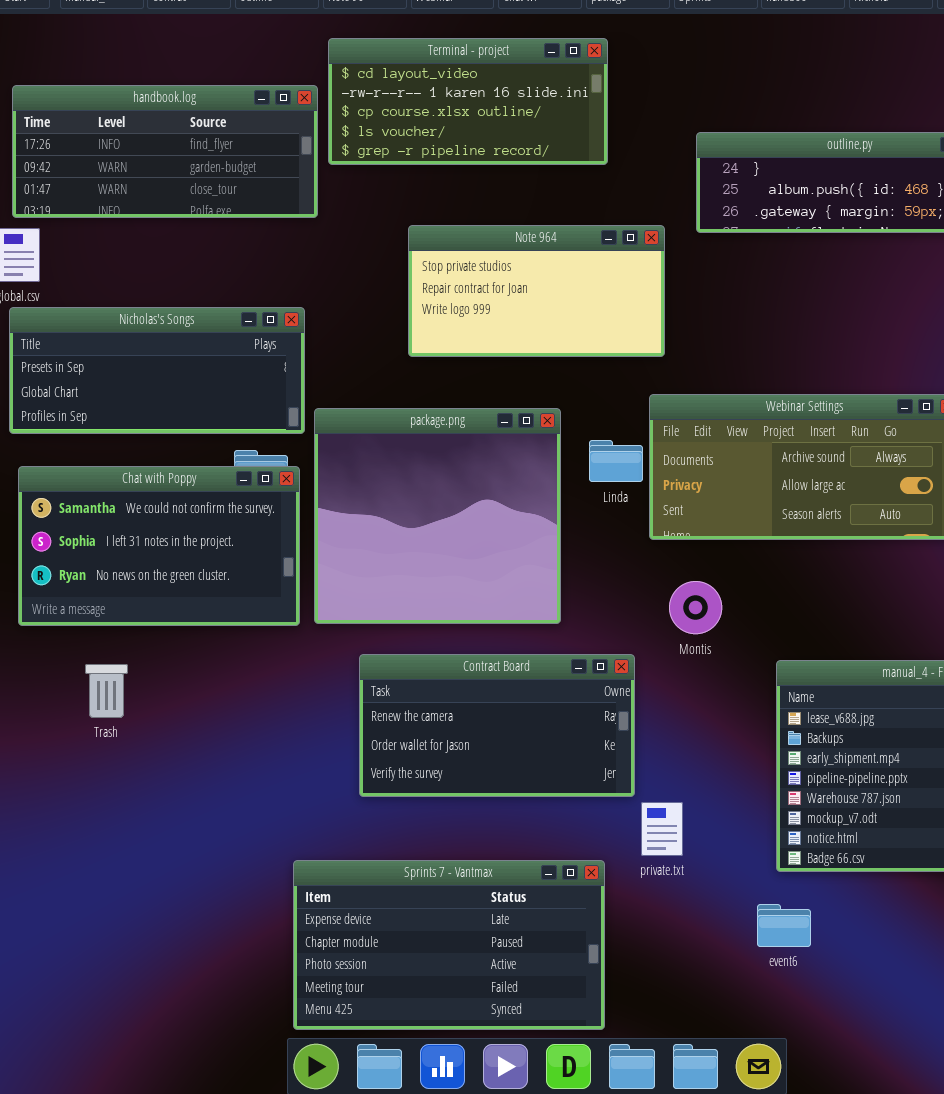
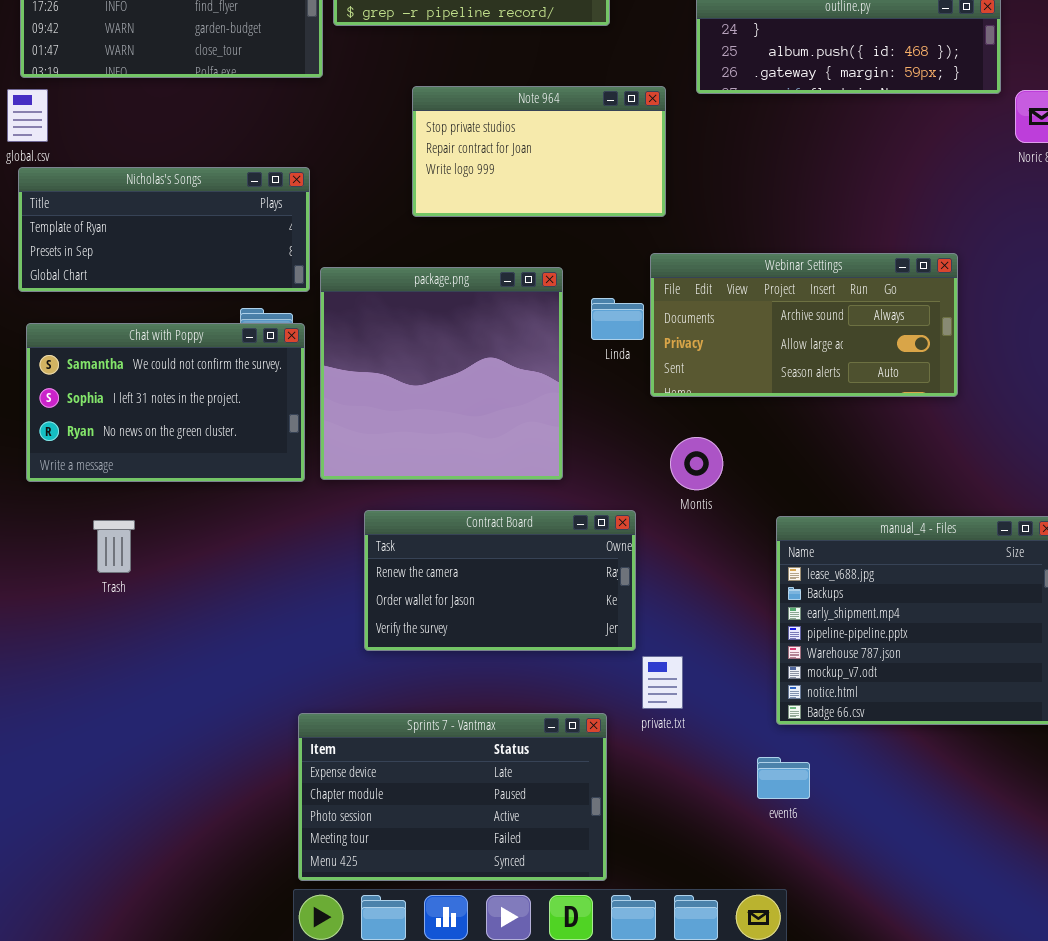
Nicholas's Songs: [9,307,305,434] -> [18,167,310,292], scrolled up 1 row

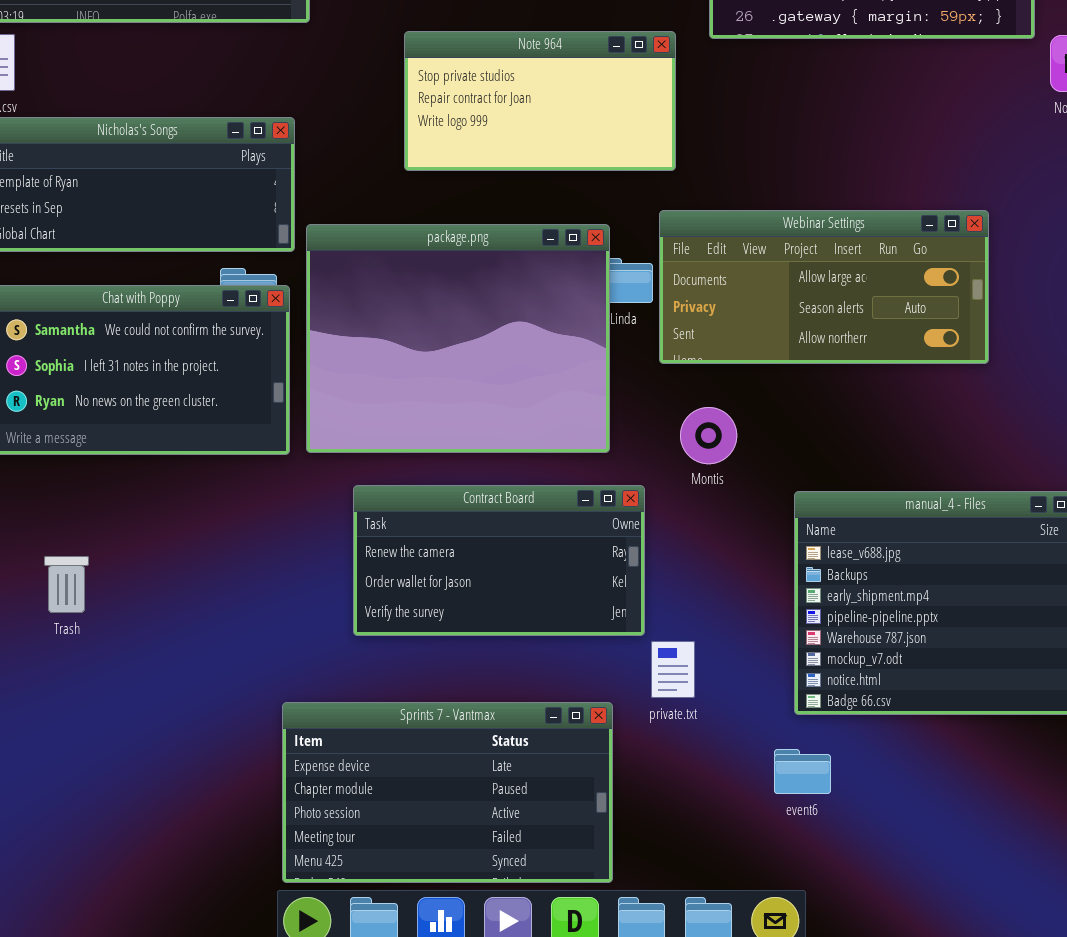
Webinar Settings: [650,253,958,397] -> [659,210,989,364], scrolled down 1 row
package.png: [320,267,563,480] -> [306,224,610,453], resized
Trash: [93,520,135,573] -> [44,556,89,613], moved

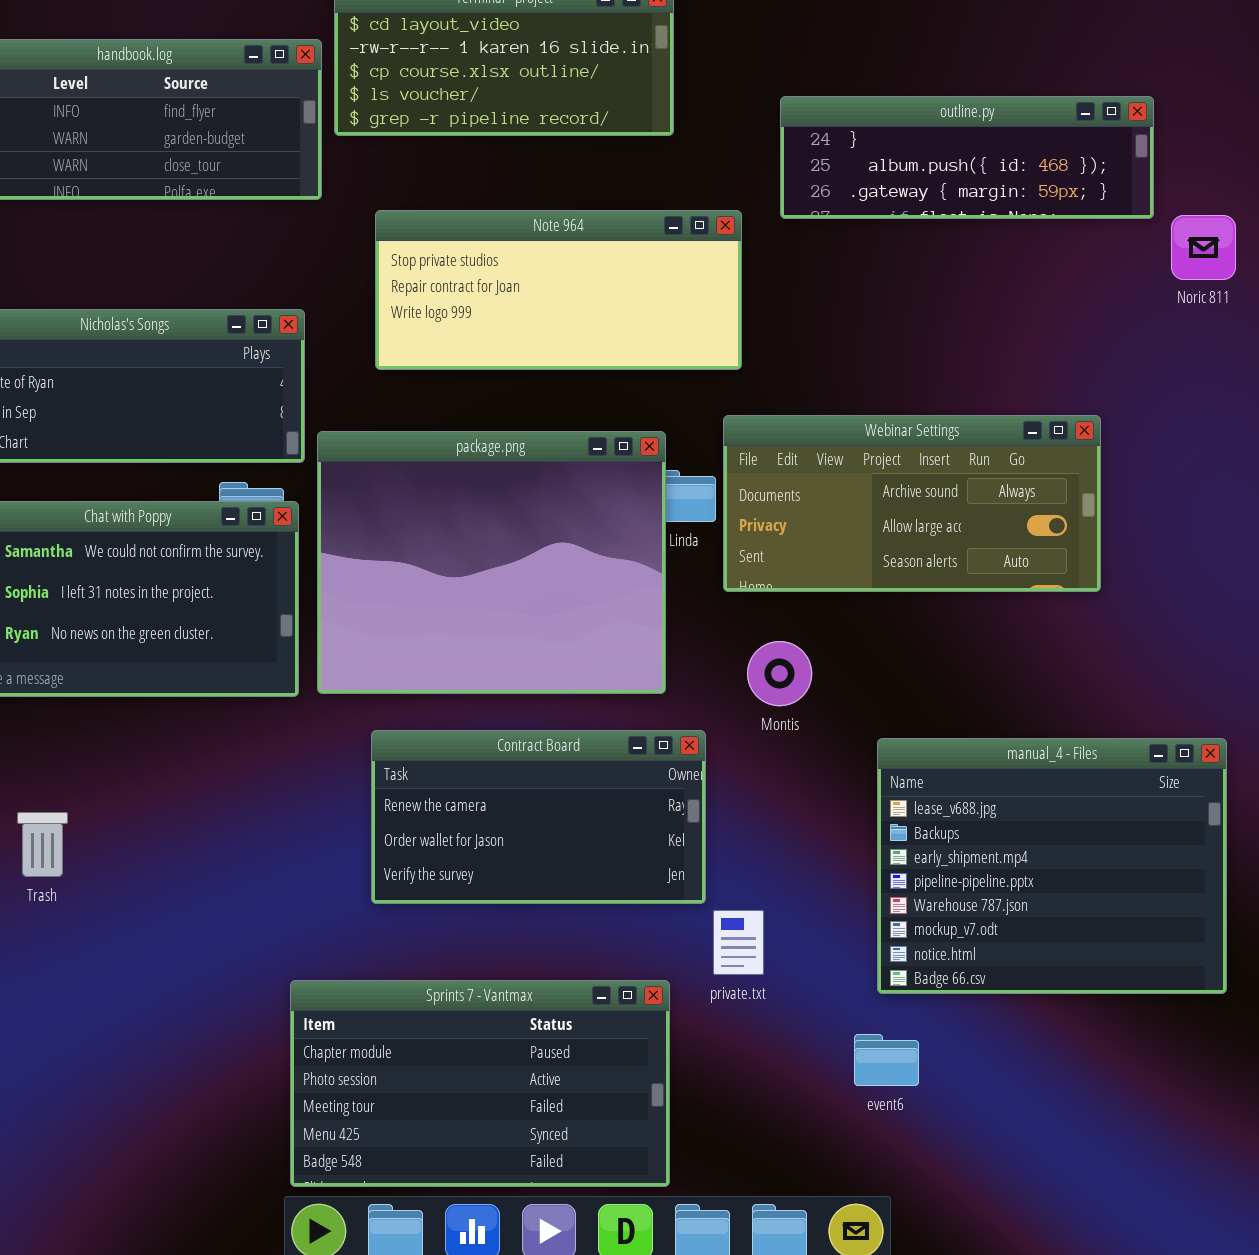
Note 964: [404,31,676,171] -> [375,210,742,370], resized
Webinar Settings: [659,210,989,364] -> [723,415,1101,592], scrolled up 1 row
Sprints 7 - Vantmax: [282,702,613,883] -> [290,980,670,1187], scrolled down 1 row

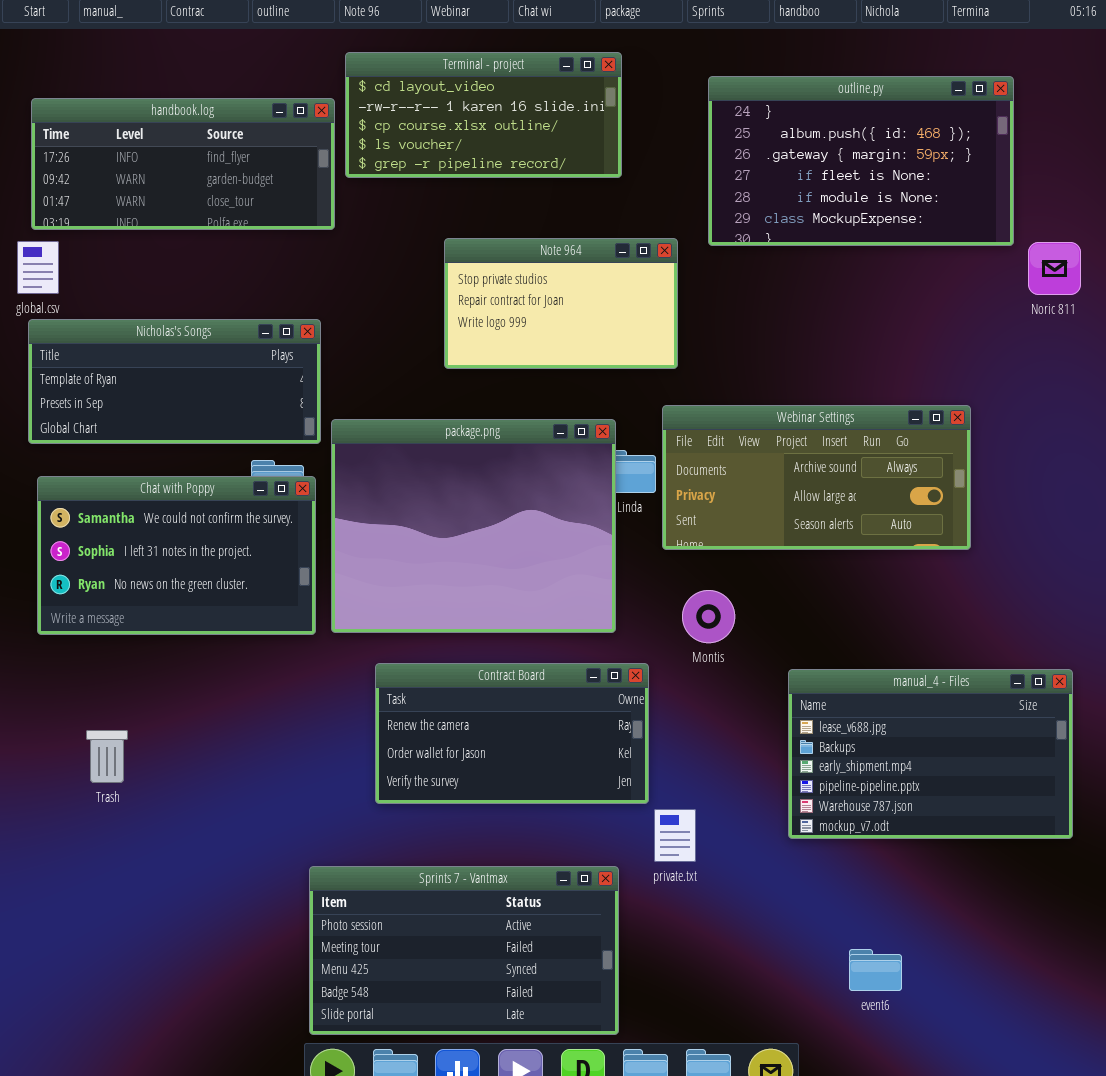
outline.py: [780,96,1154,219] -> [708,76,1014,246], resized
Note 964: [375,210,742,370] -> [444,238,678,369], resized
manual_4 - Files: [877,738,1227,994] -> [788,669,1073,839], resized
Sprints 7 - Vantmax: [290,980,670,1187] -> [309,866,619,1035], scrolled down 1 row
event6: [854,1034,919,1086] -> [849,949,902,991], moved

